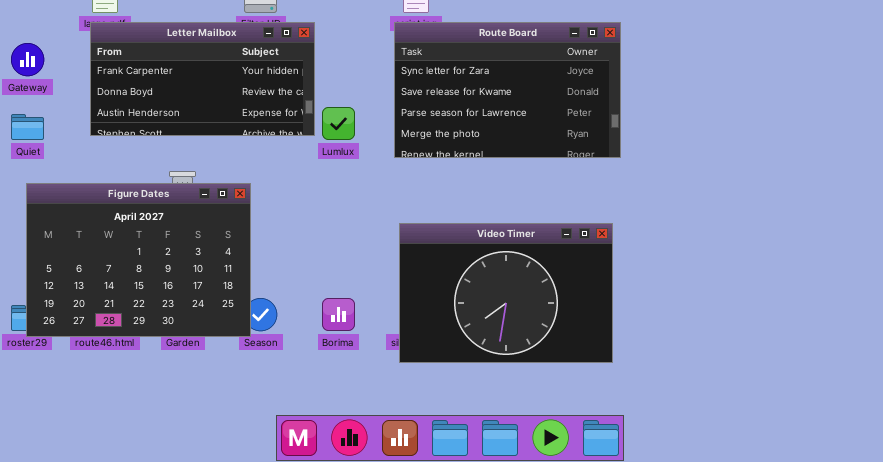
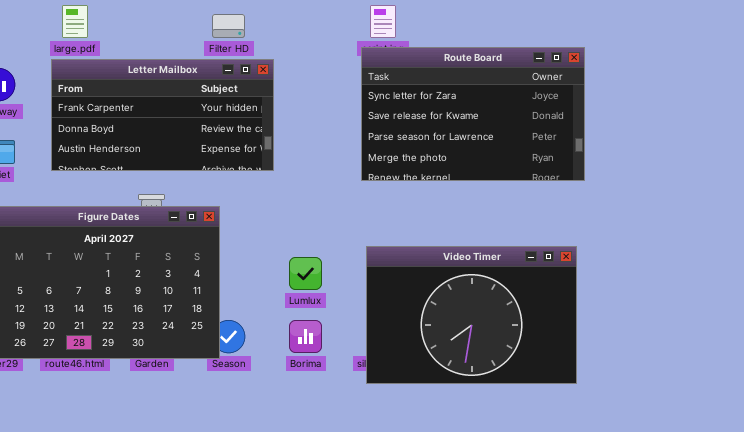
Letter Mailbox: [90,22,315,136] -> [51,59,274,171], moved
Lumlux: [322,107,355,140] -> [289,257,322,290], moved

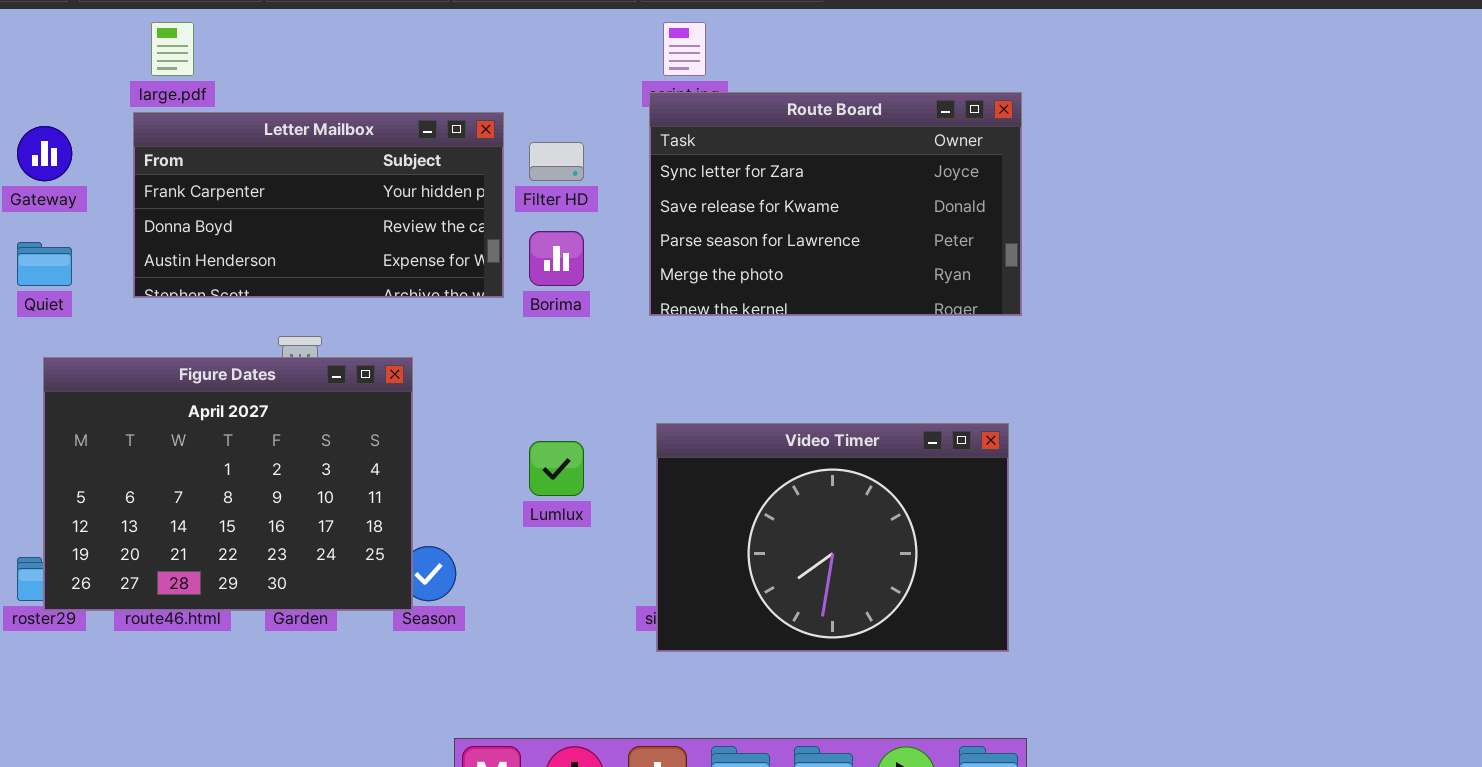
Filter HD: [212,14,245,38] -> [529,142,584,181], moved
Borima: [289,320,322,353] -> [529,231,584,286], moved

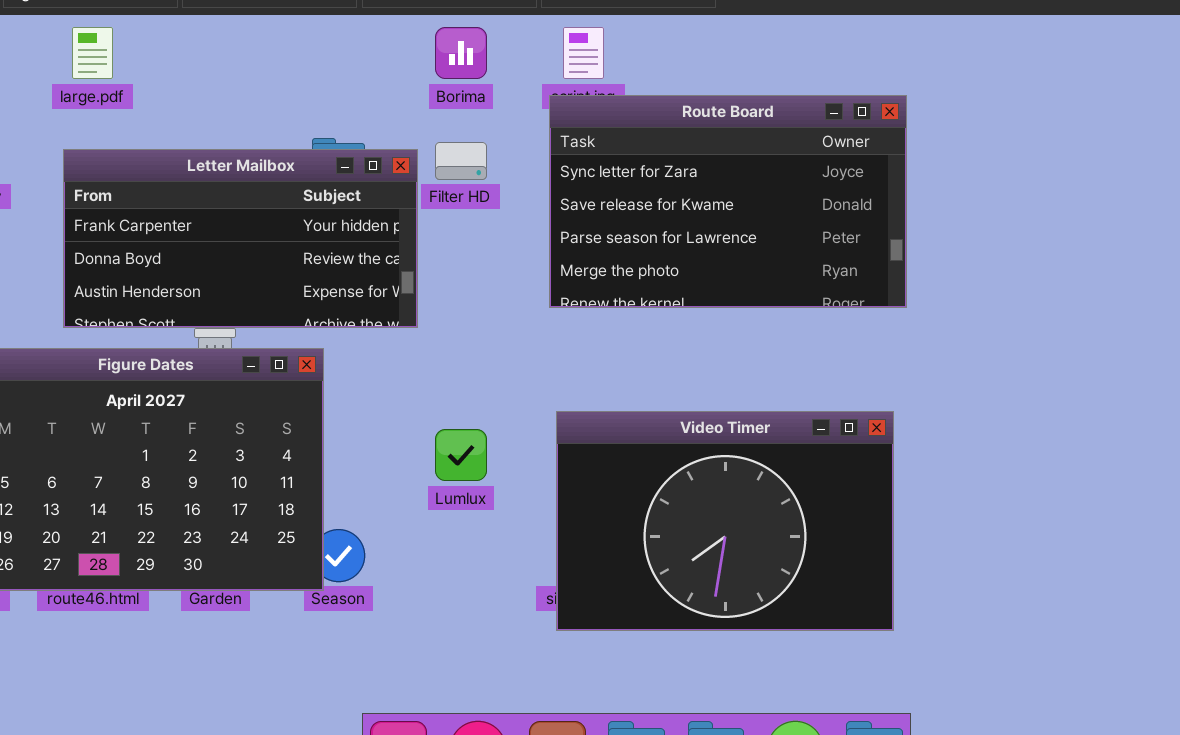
Letter Mailbox: [133,112,504,298] -> [63,149,418,328], moved
Borima: [529,231,584,286] -> [435,27,487,79], moved

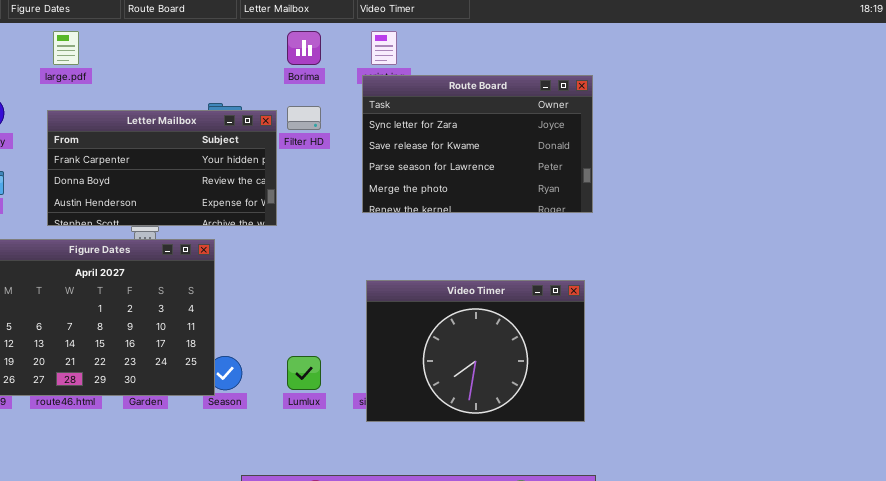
Lumlux: [435,429,487,481] -> [287,356,321,390], moved

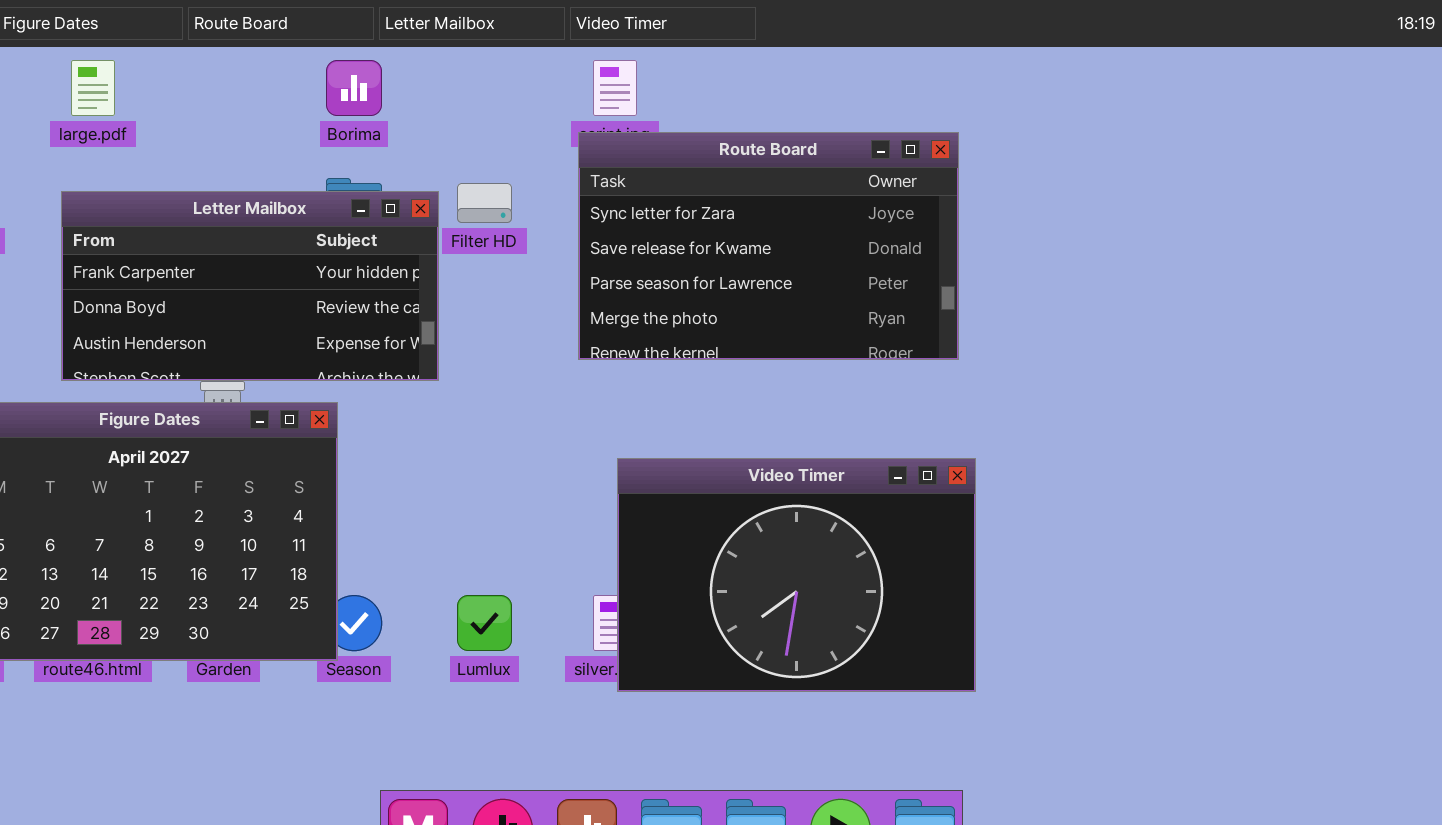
Borima: [287,31,321,65] -> [326,60,382,116], moved
Video Timer: [366,280,585,422] -> [617,458,976,692], moved

